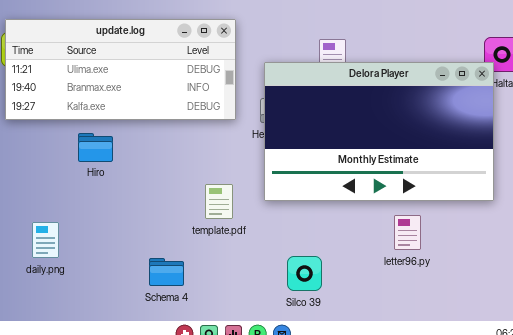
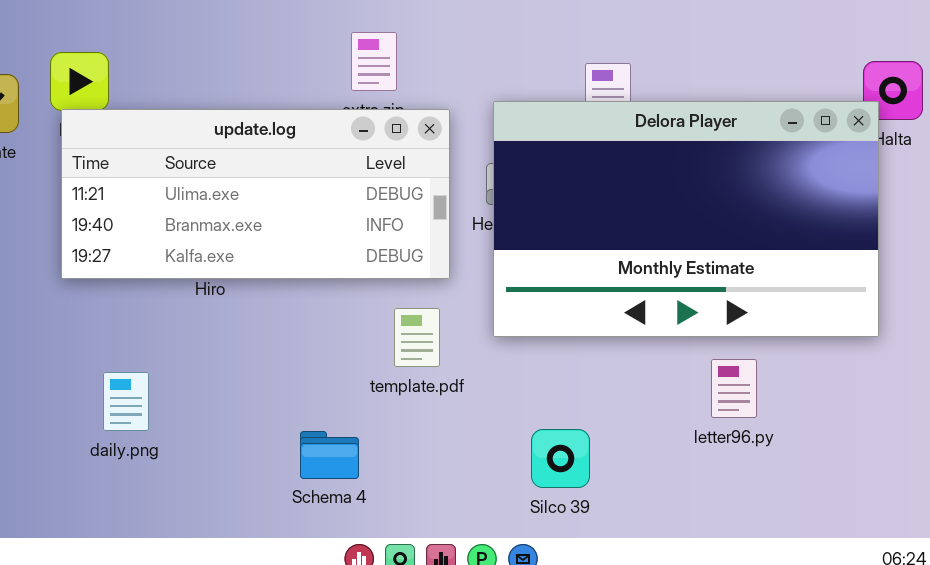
update.log: [5,19,236,120] -> [61,109,450,279], moved

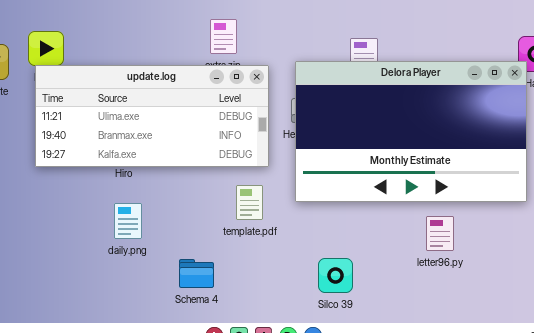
daily.png: [103,372,149,431] -> [114,203,142,239], moved

